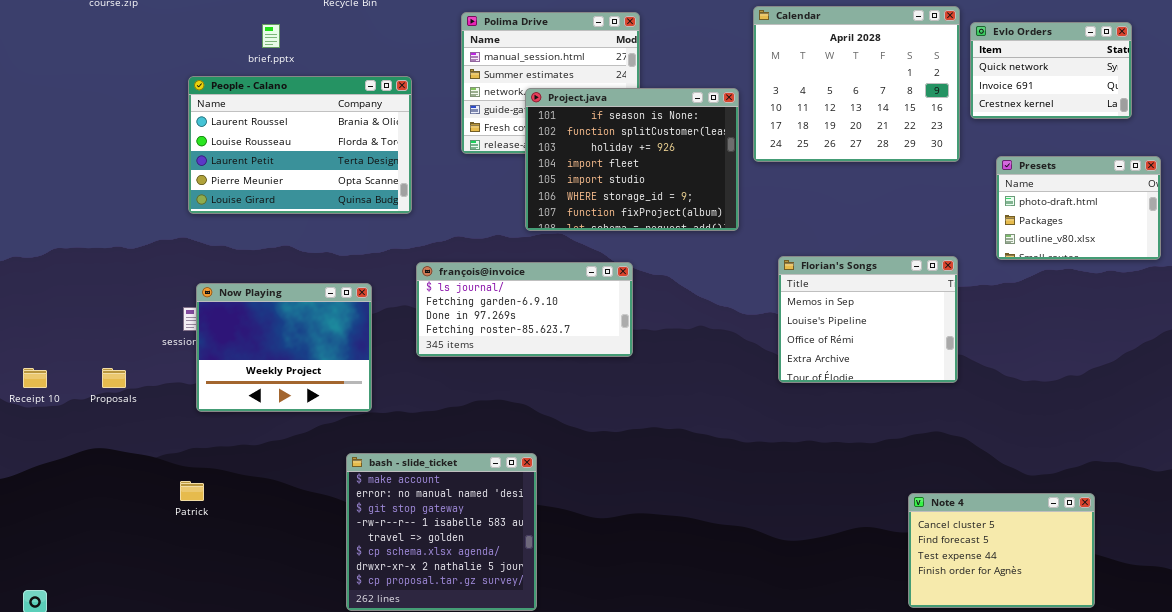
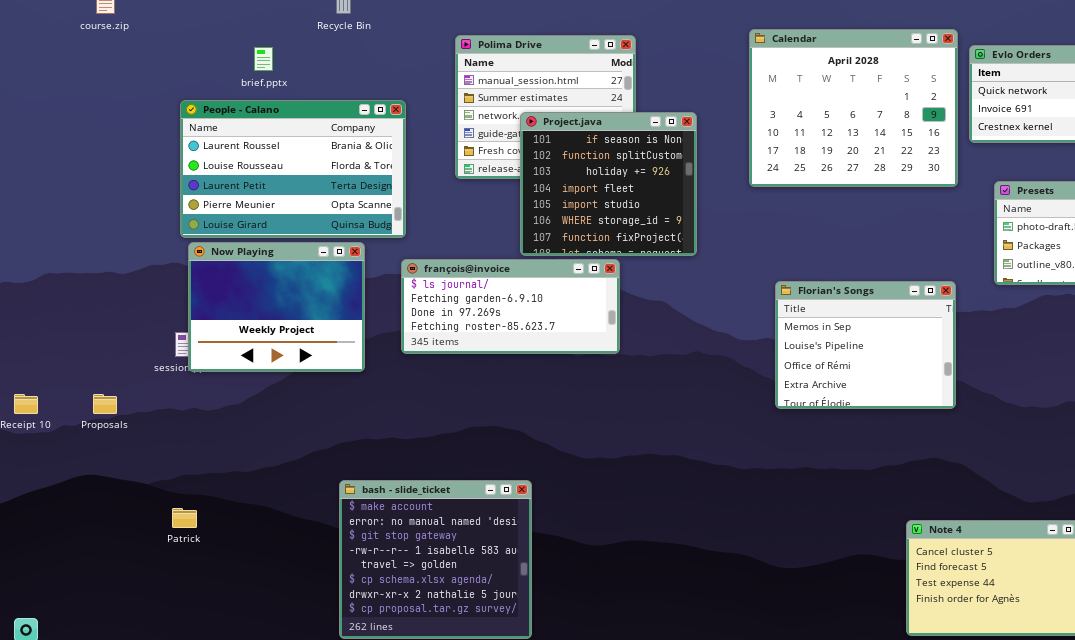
Project.java: [525,88,739,231] -> [520,112,697,256], resized
françois@invoice: [416,262,633,357] -> [401,259,620,354], moved
Now Playing: [196,283,372,412] -> [188,242,365,372], moved

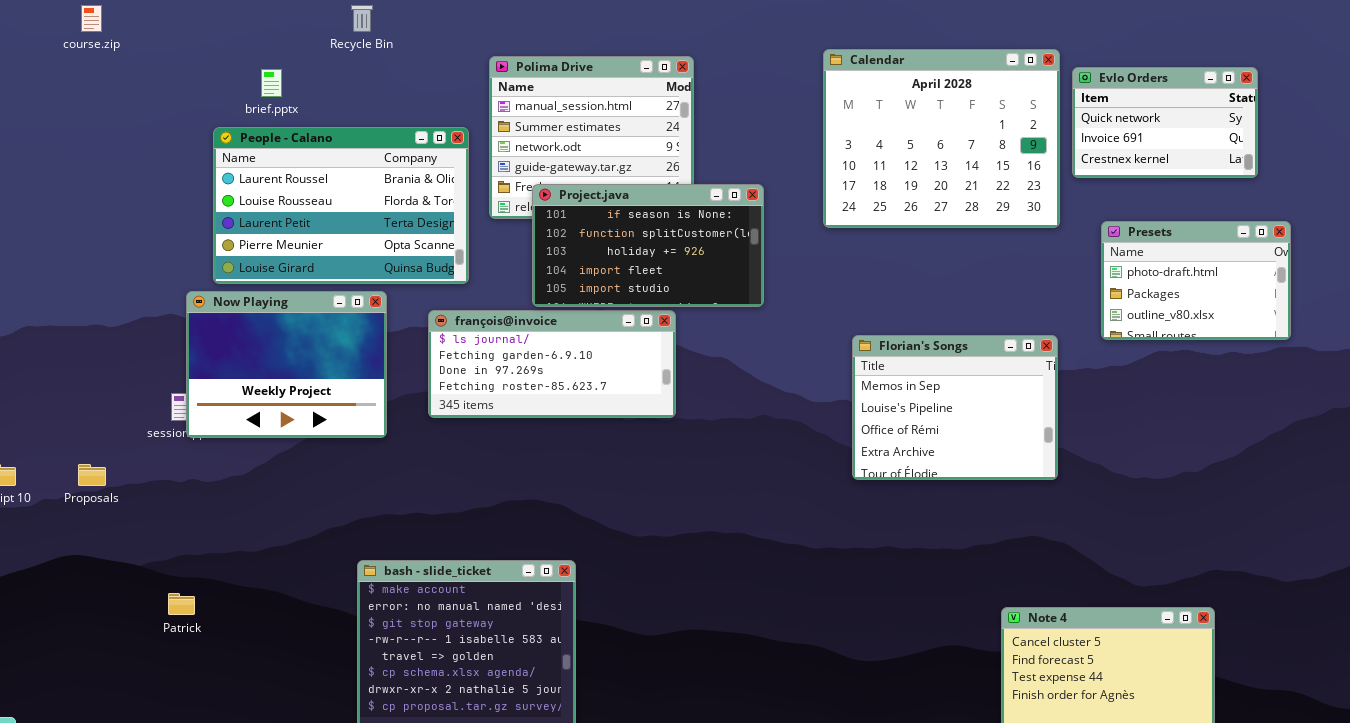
People - Calano: [180,100,406,238] -> [213,127,469,284], moved
Project.java: [520,112,697,256] -> [532,184,764,307], resized

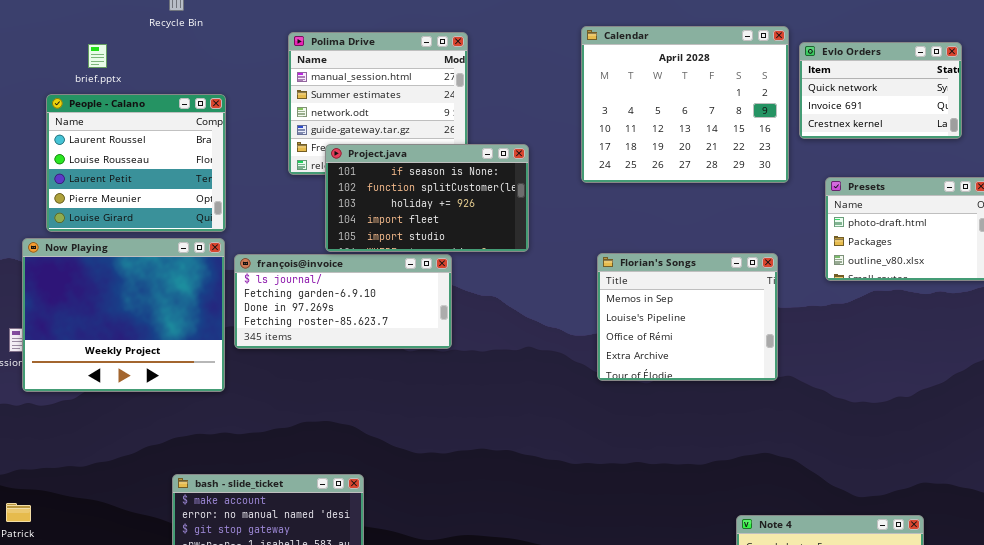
People - Calano: [213,127,469,284] -> [46,94,226,232], resized
Now Playing: [186,291,387,438] -> [22,238,225,392], resized
Florian's Songs: [852,335,1058,480] -> [597,253,778,381], moved

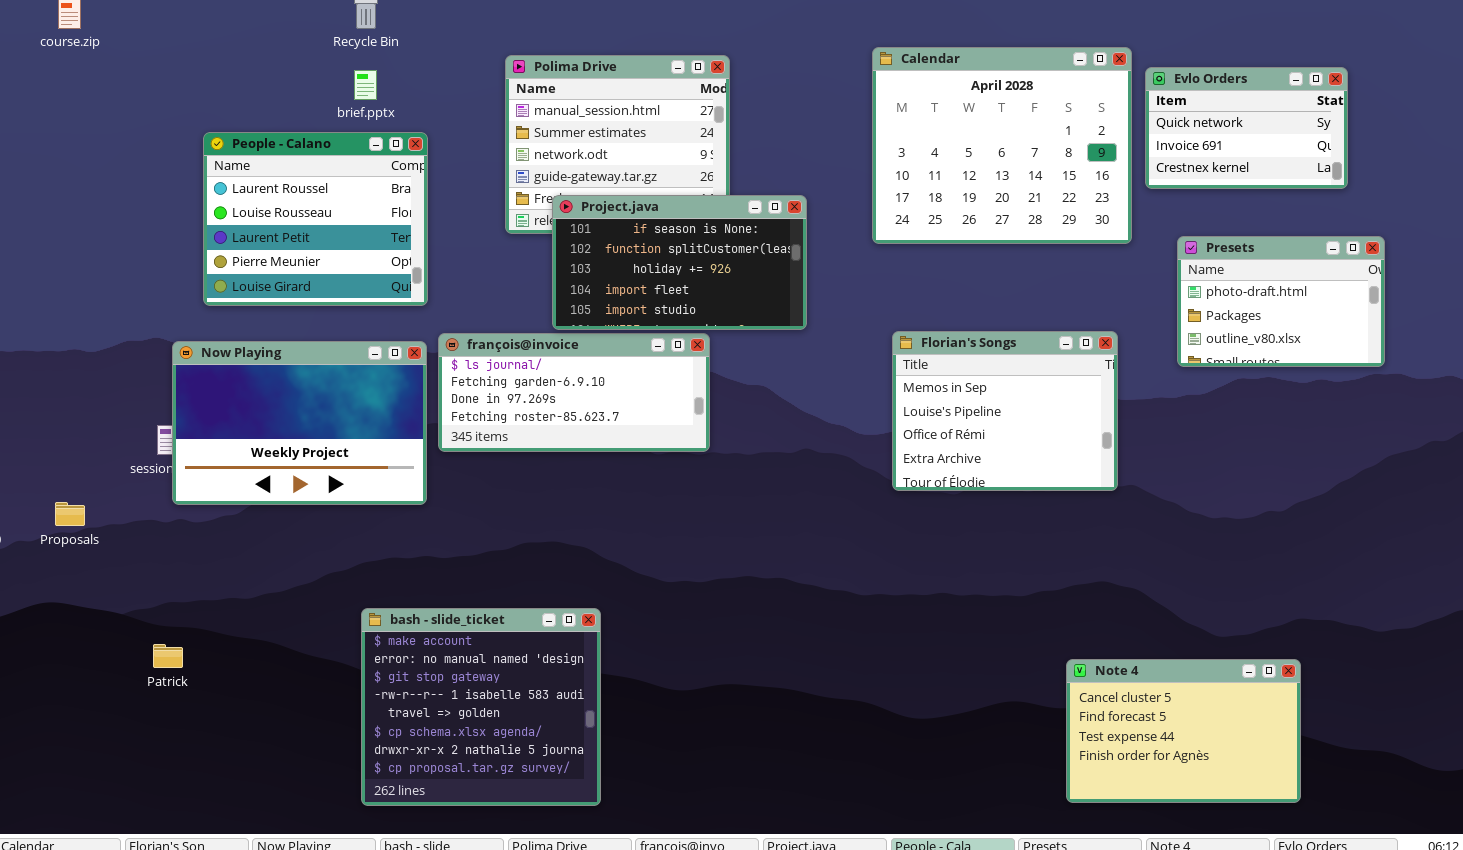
brief.pptx: [88,44,107,68] -> [354,70,377,100], moved
Now Playing: [22,238,225,392] -> [172,341,427,505], resized

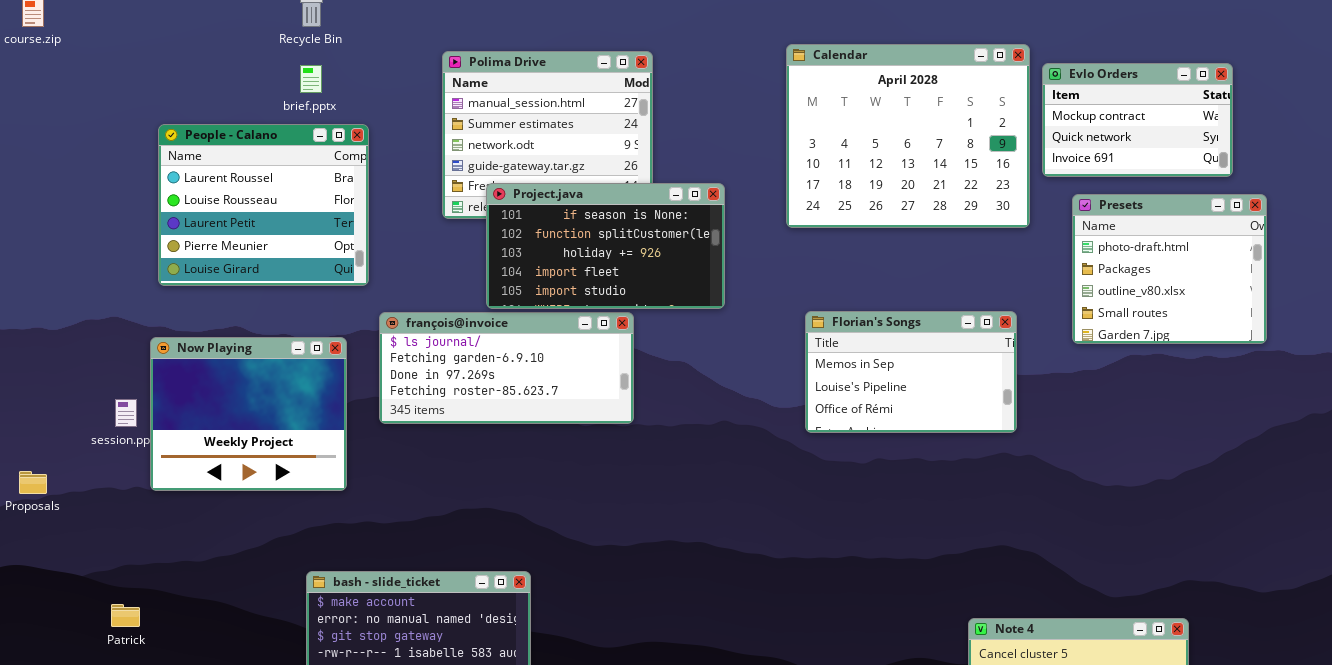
Evlo Orders: [1145,67,1348,189] -> [1042,63,1233,177], scrolled up 1 row
Presets: [1177,236,1385,367] -> [1072,194,1267,344], resized
Florian's Songs: [892,331,1118,491] -> [805,311,1017,433], resized
Now Playing: [172,341,427,505] -> [150,337,347,491], moved, resized

